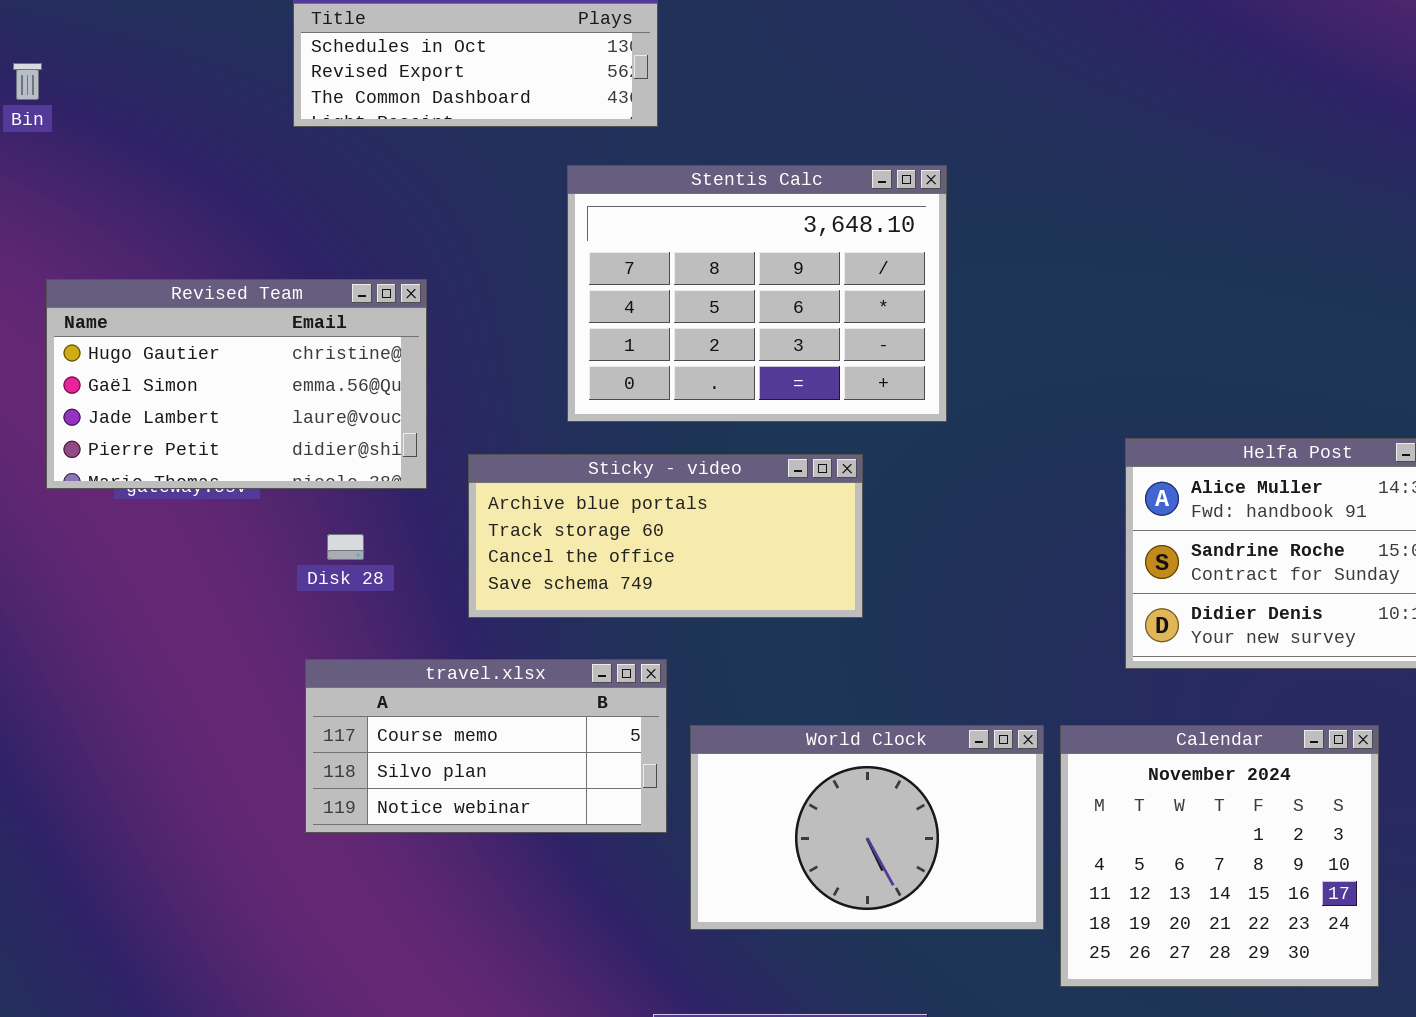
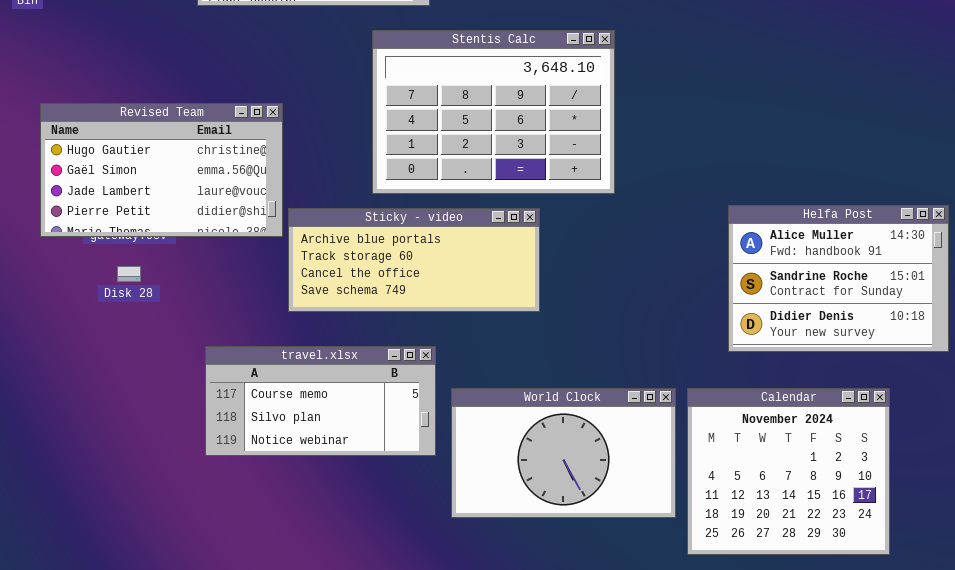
Sticky - video: [468,454,863,618] -> [288,208,540,312], moved
Disk 28: [327,534,364,560] -> [117,266,141,282], moved

